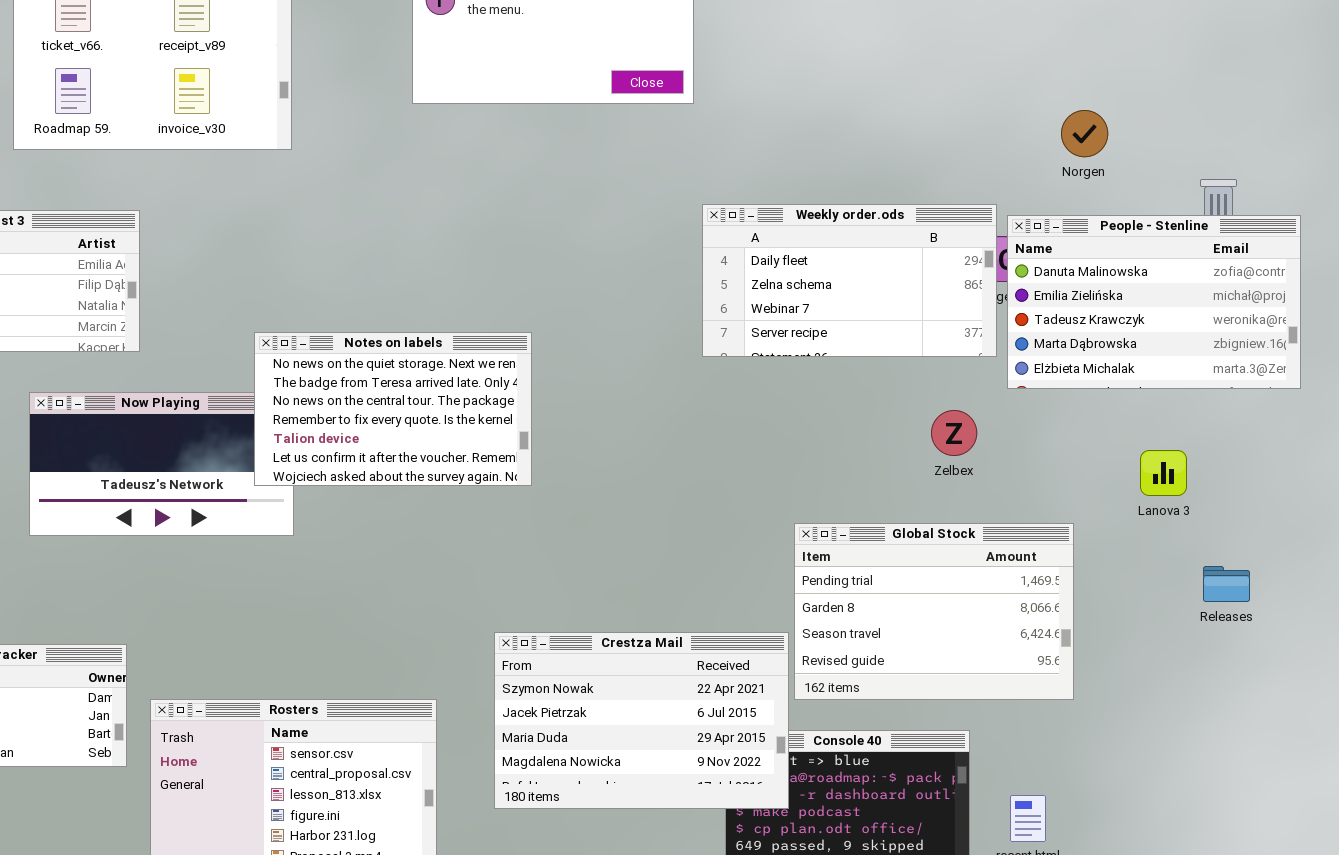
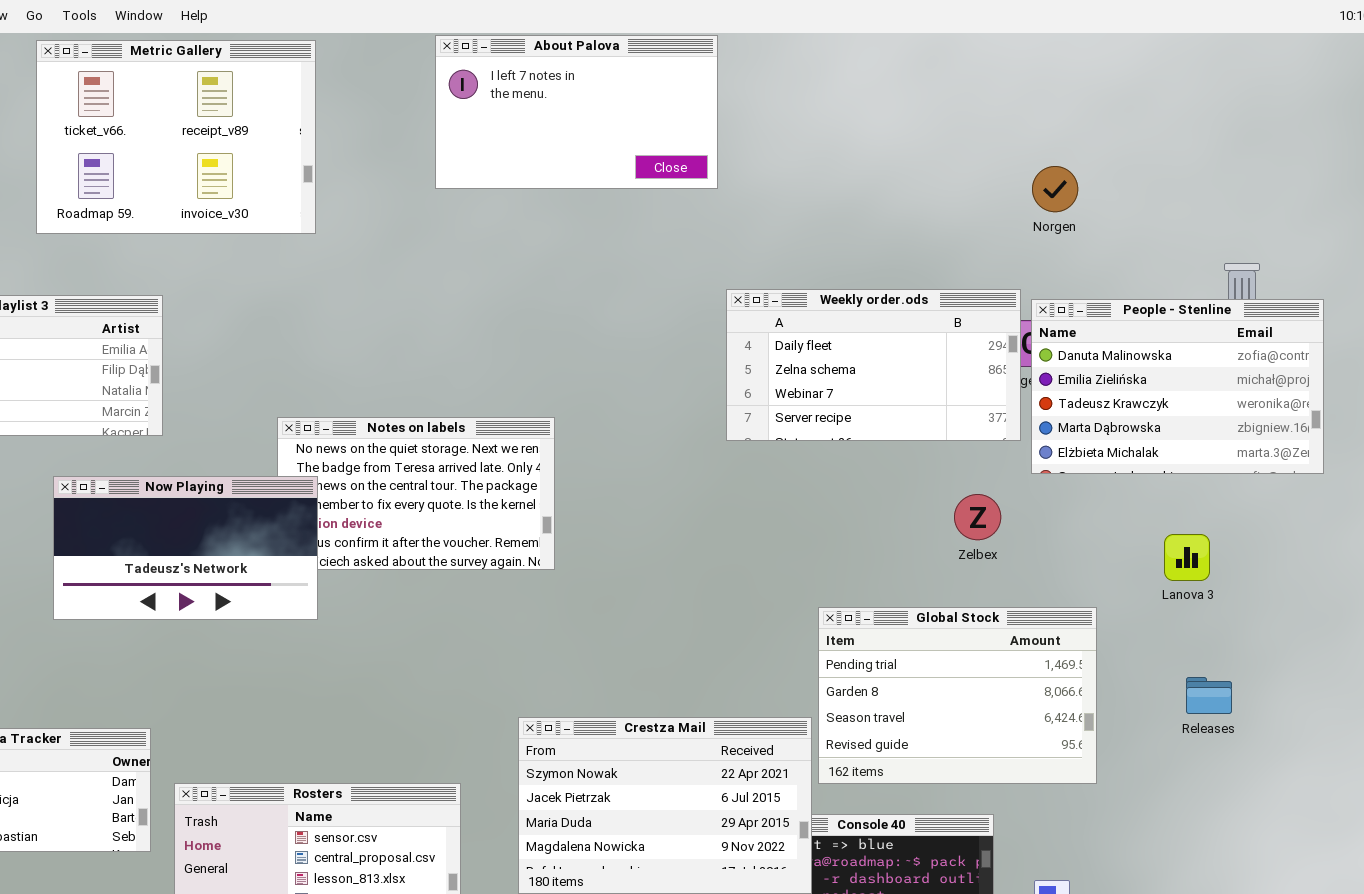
Norgen: [1061,110,1108,157] -> [1032,166,1078,212], moved
Now Playing: [29,392,294,536] -> [53,476,318,620], raised
Releases: [1203,566,1250,602] -> [1186,677,1232,714], moved

